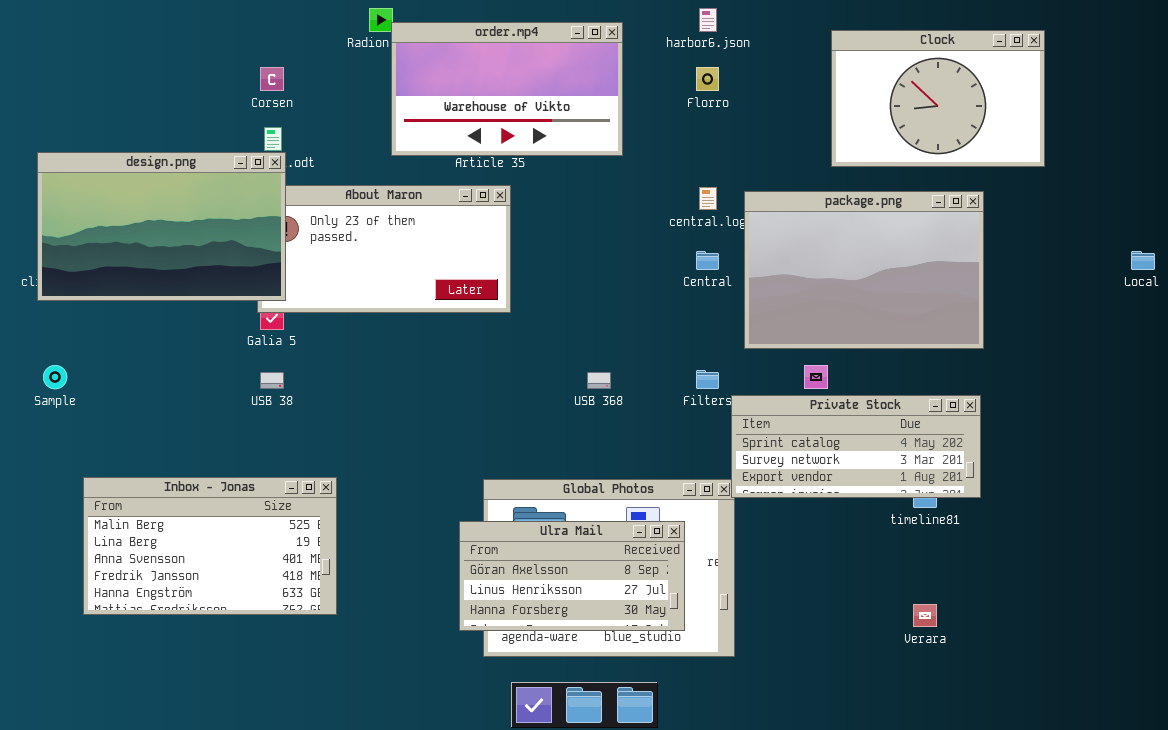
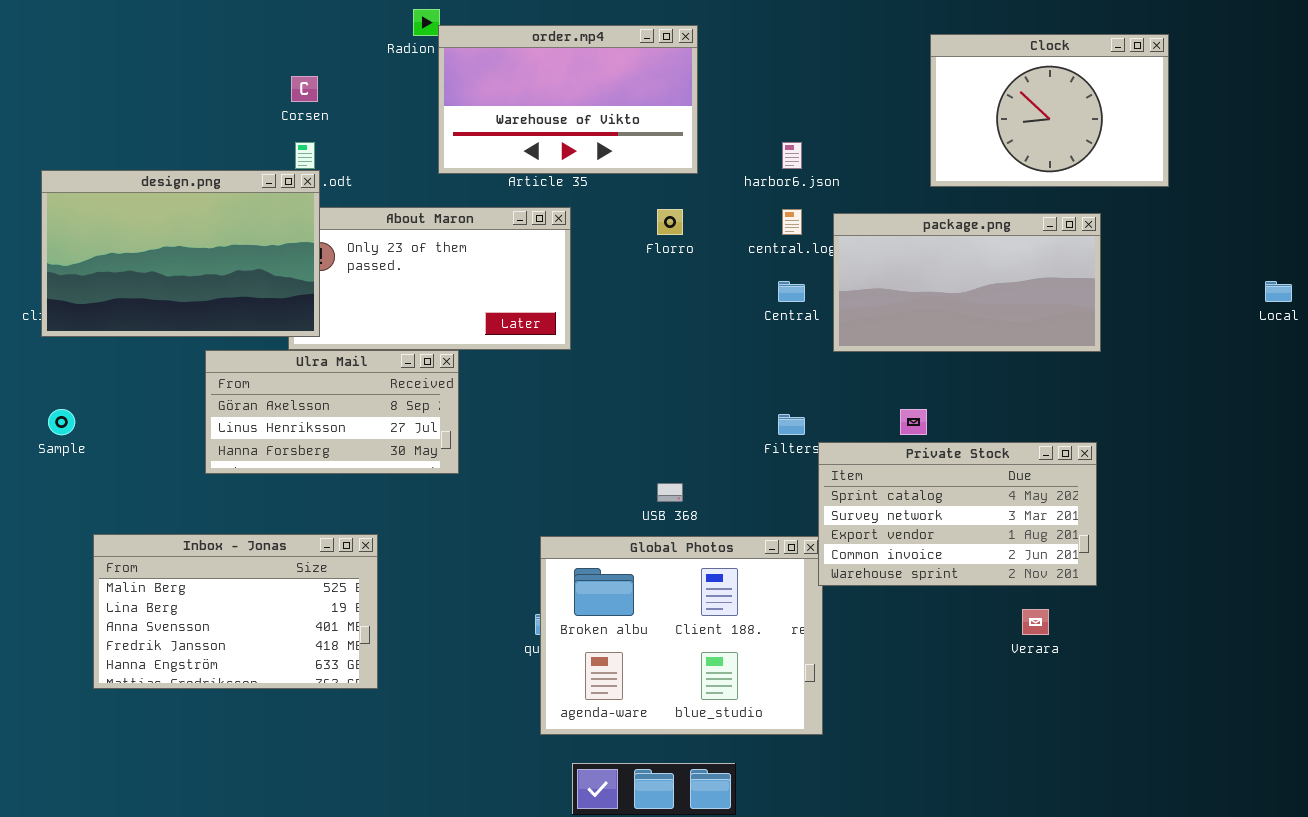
harbor6.json: [699,8,717,32] -> [782,142,802,169], moved
Florro: [696,67,719,91] -> [657,209,683,235], moved
package.png: [744,191,984,349] -> [833,213,1101,352], resized
USB 368: [587,372,611,389] -> [657,483,683,502], moved
Private Stock: [731,395,981,498] -> [818,442,1097,586], resized
Ulra Mail: [459,521,685,631] -> [205,350,459,474], moved
Verara: [913,604,937,627] -> [1022,609,1049,635], moved

